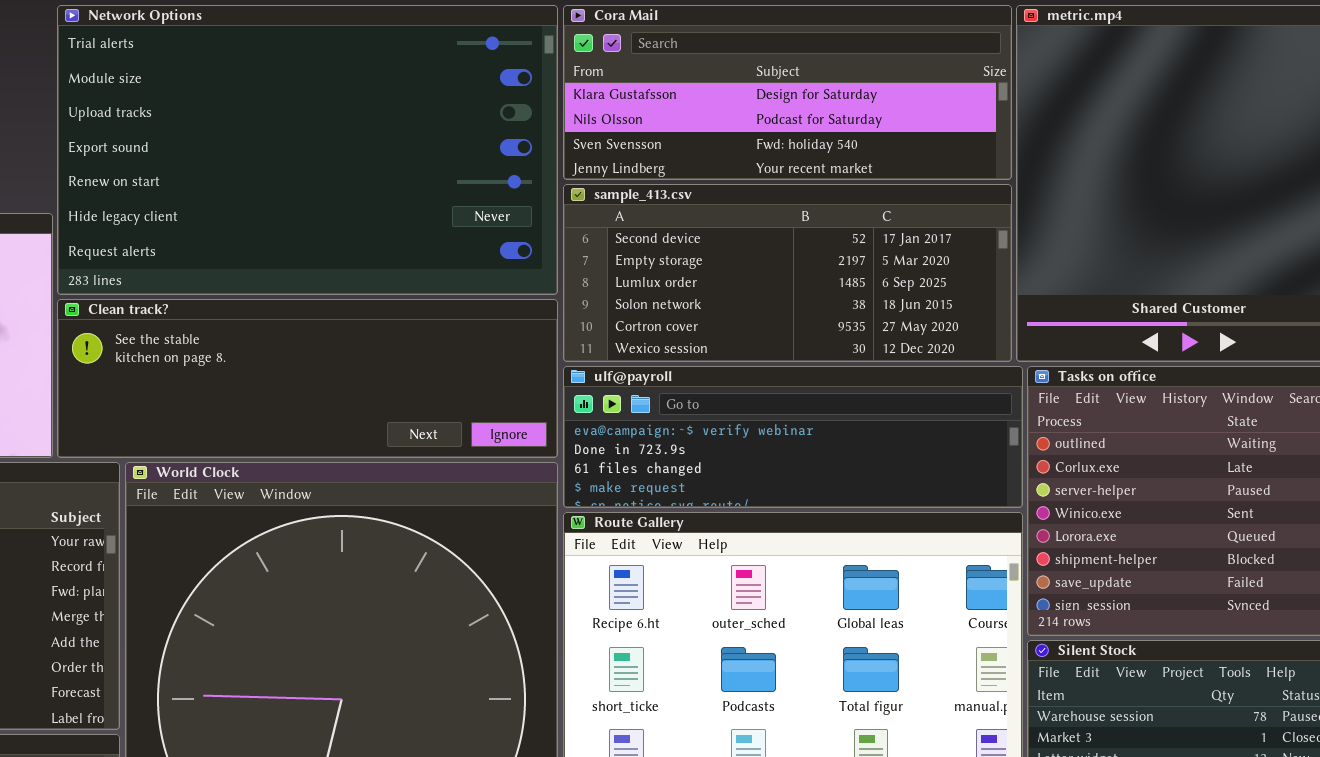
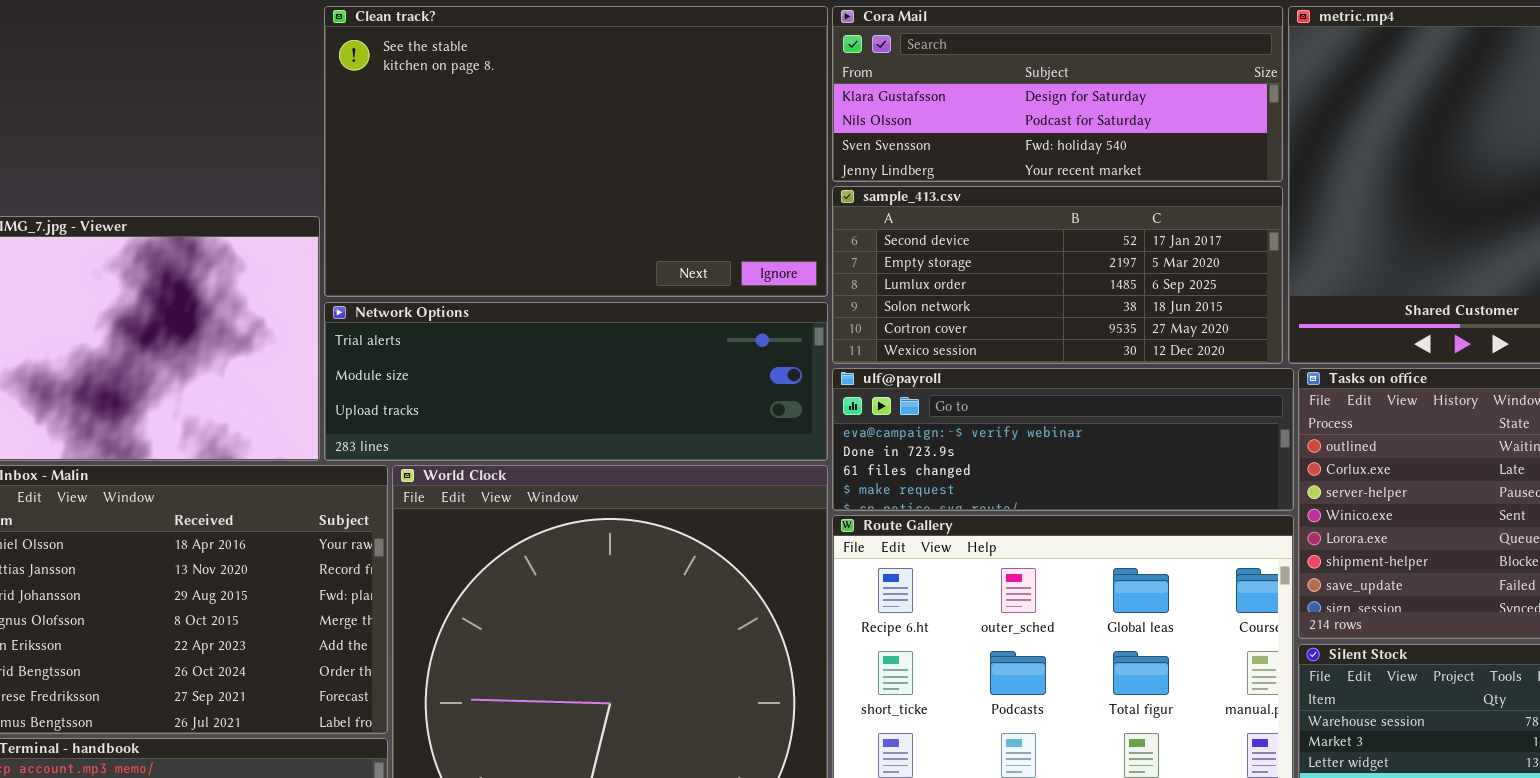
Network Options: [57,5,558,295] -> [324,302,828,461], moved, resized
Clean track?: [57,299,558,458] -> [324,6,828,297], moved, resized

